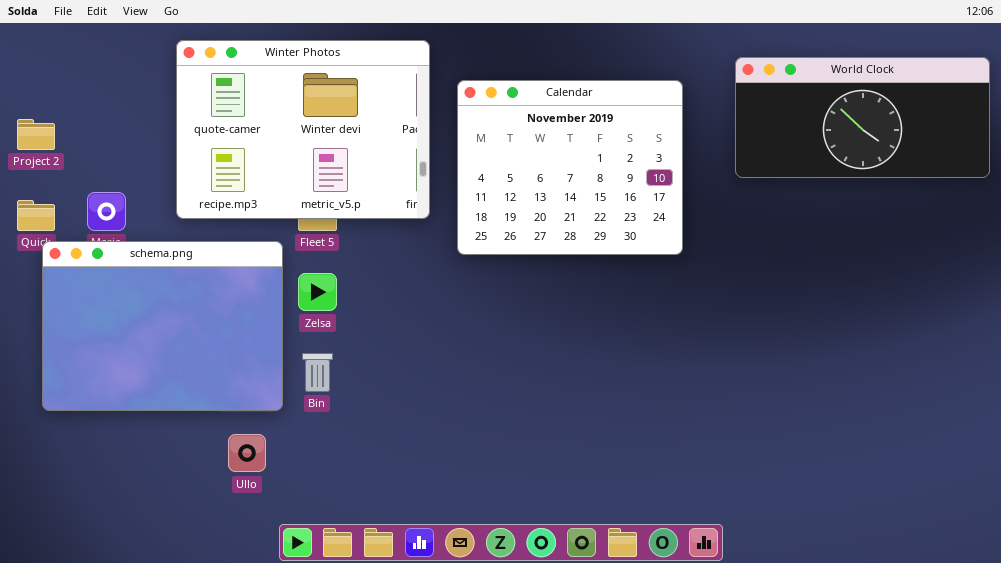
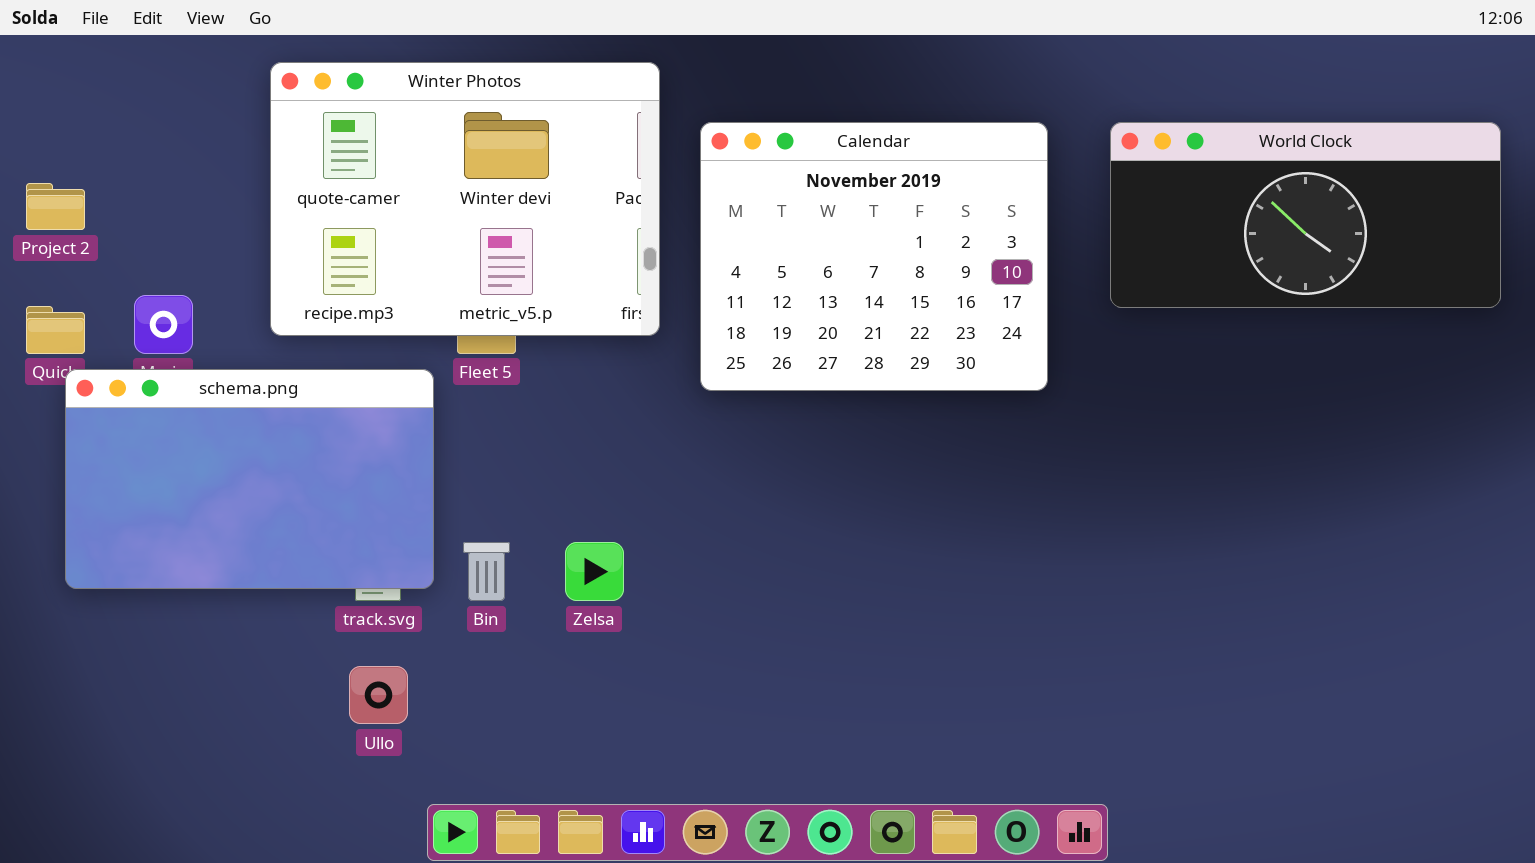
World Clock: [735,57,990,178] -> [1110,122,1501,308], moved
schema.png: [42,241,283,411] -> [65,369,434,589], resized
Zelsa: [298,273,337,311] -> [565,542,624,601], moved

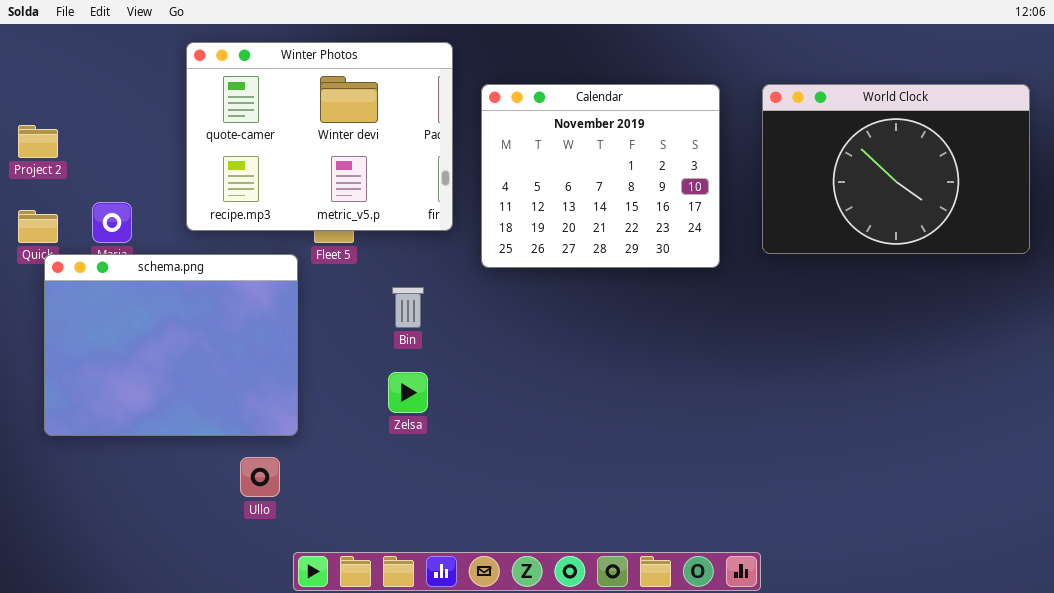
World Clock: [1110,122,1501,308] -> [762,84,1030,254], resized
schema.png: [65,369,434,589] -> [44,254,298,436], resized
Bin: [463,542,510,601] -> [392,287,424,328], moved

